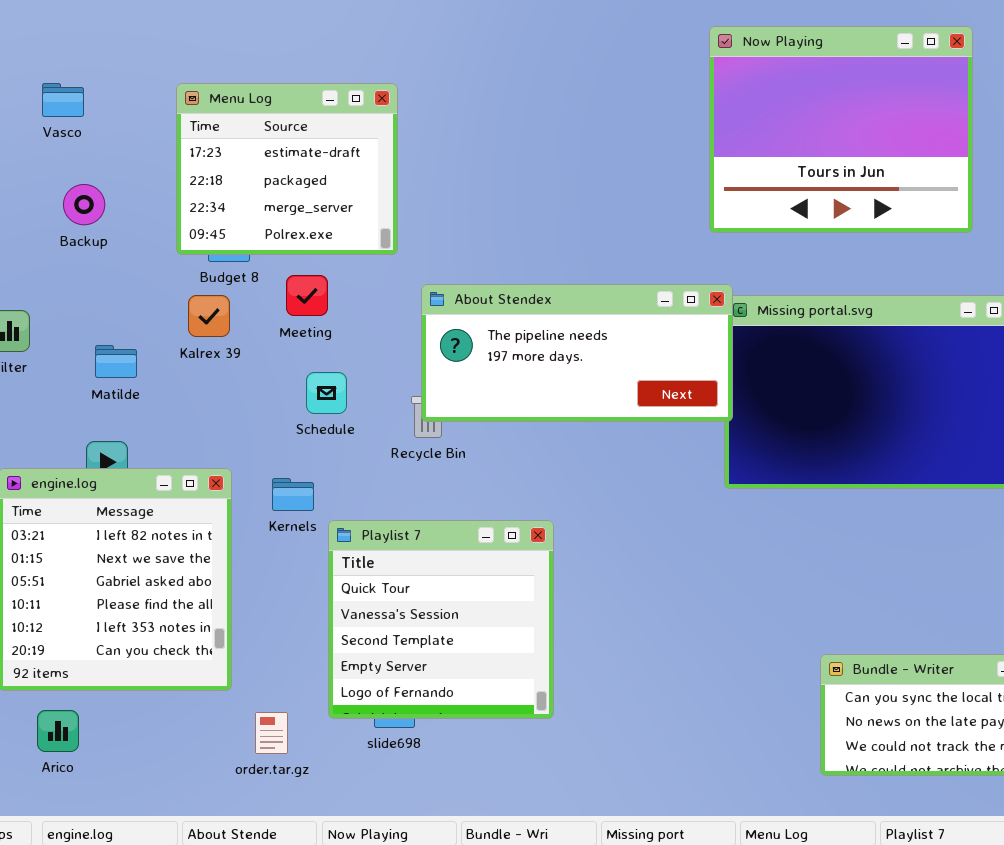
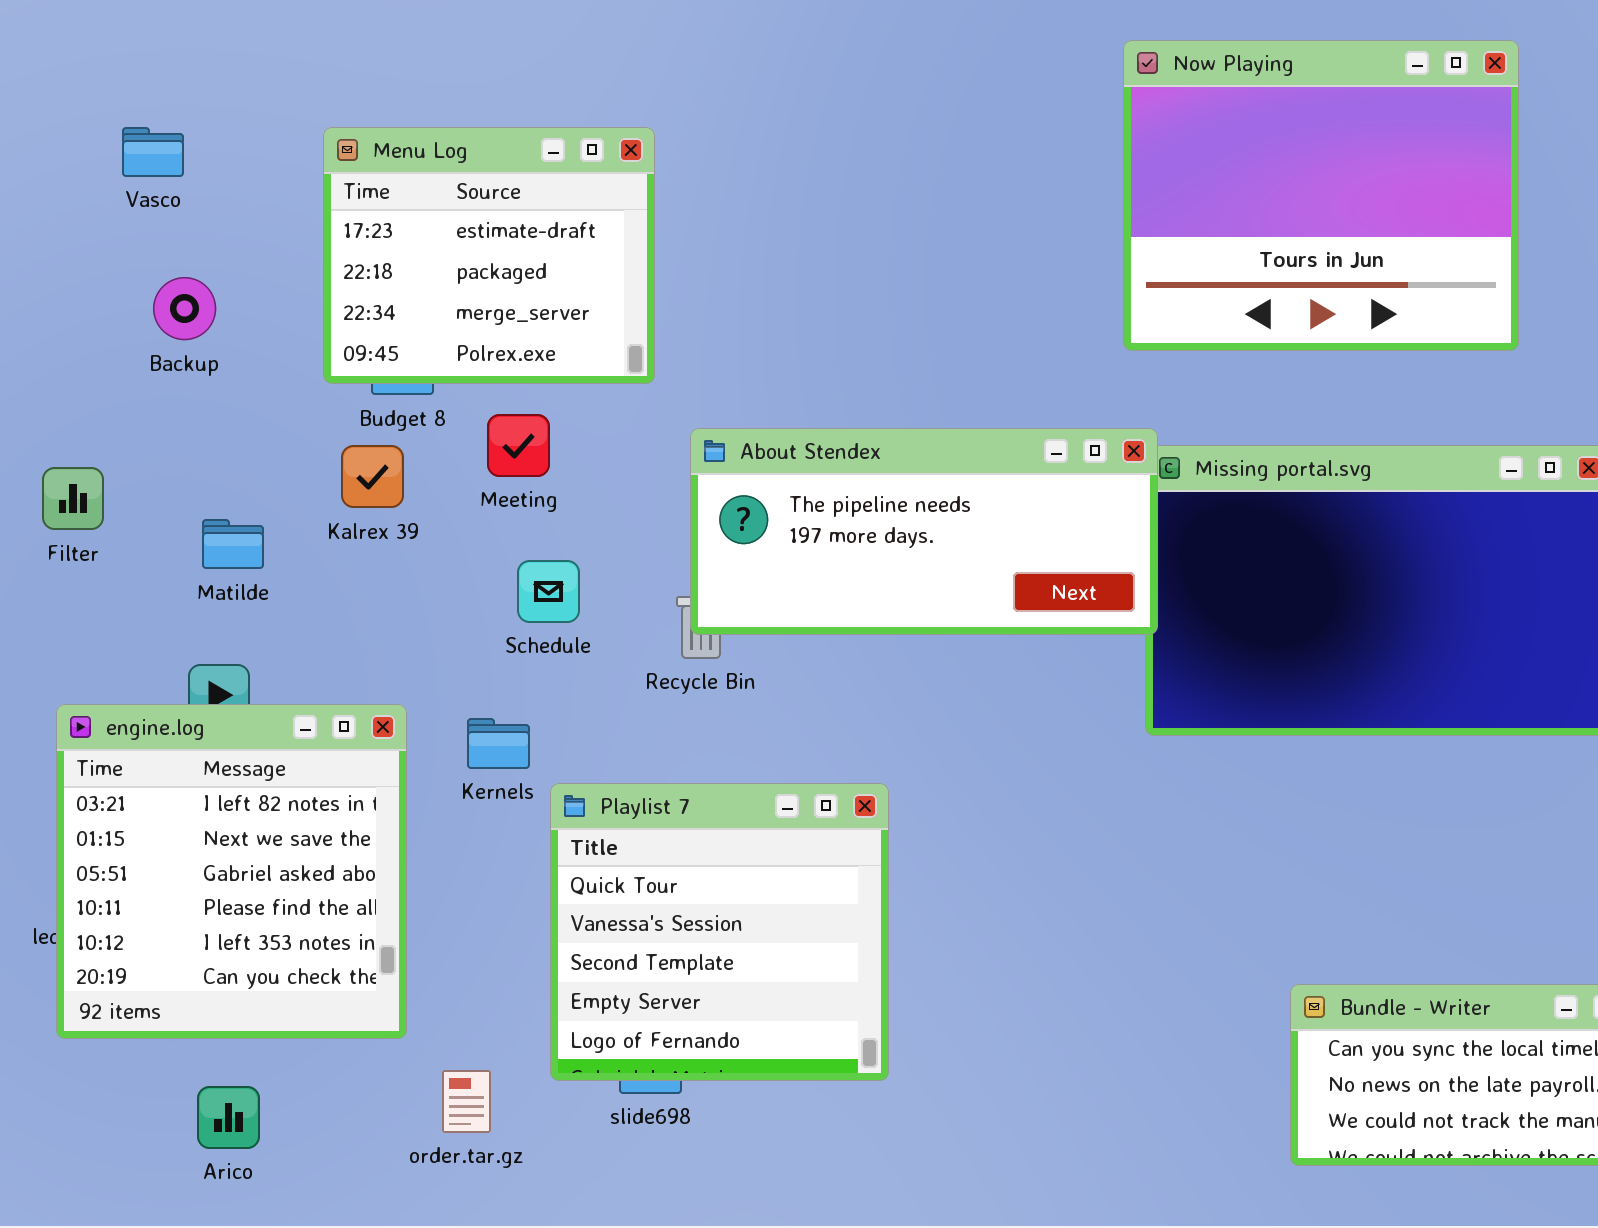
Arico: [37,710,79,752] -> [197,1086,260,1149], moved

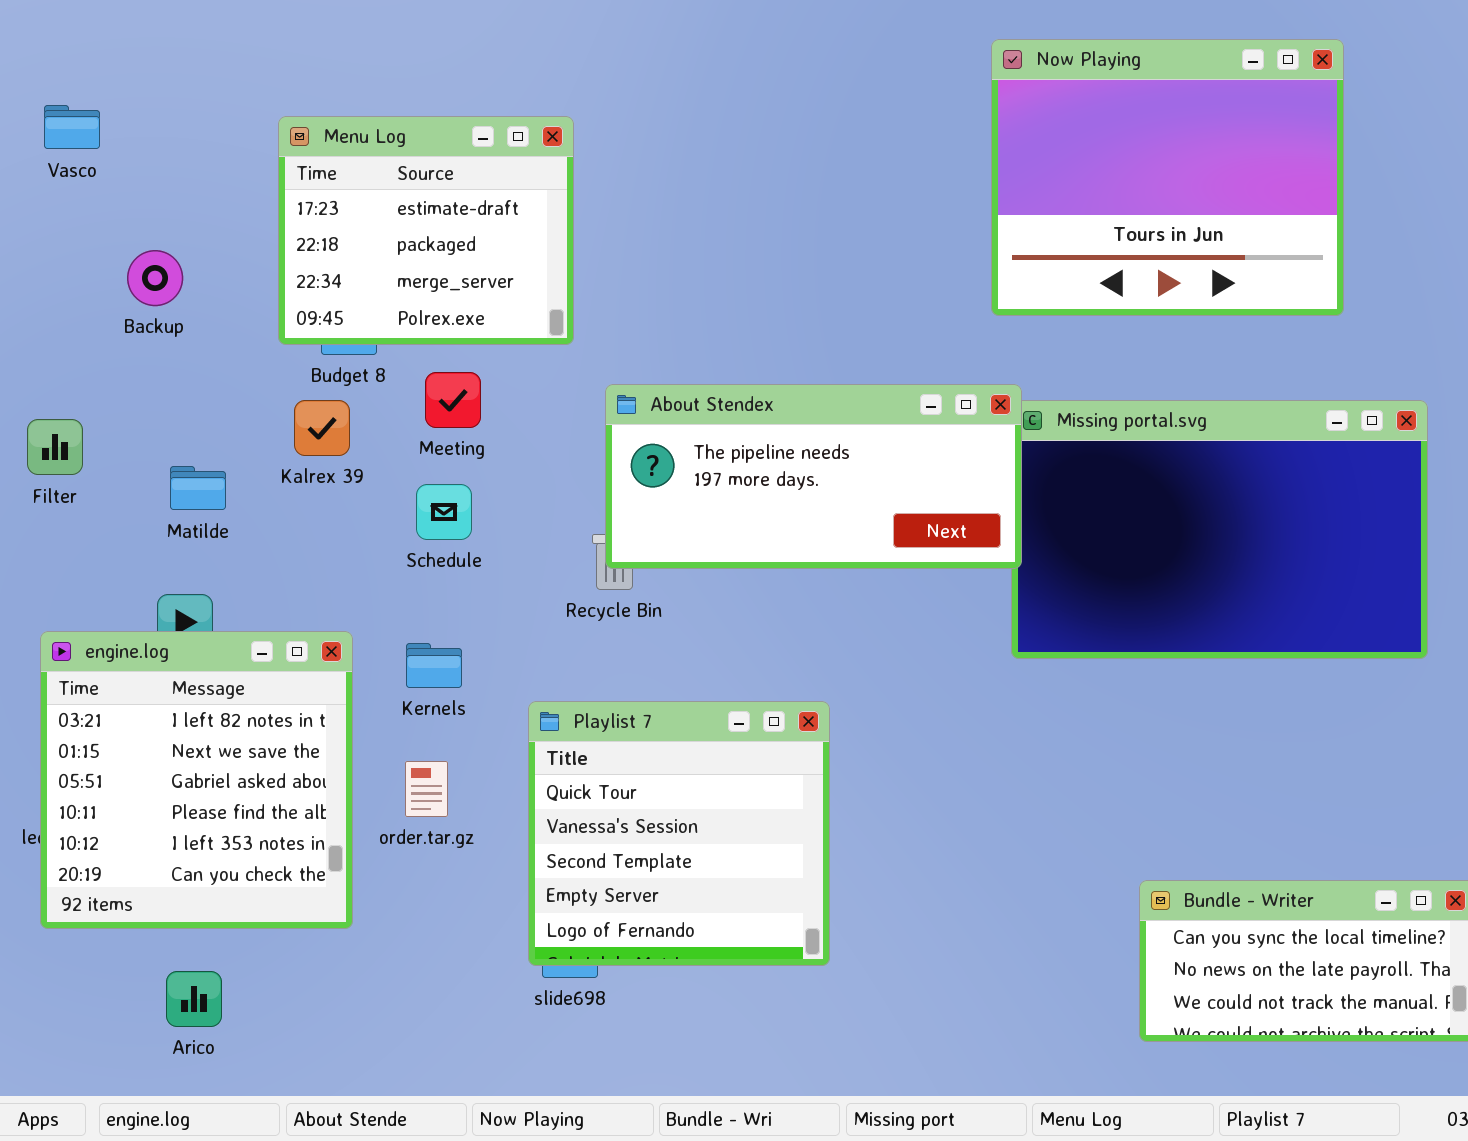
Vasco: [122,127,184,177] -> [44,105,100,149], moved
Schedule: [517,560,580,623] -> [416,484,472,540], moved
Playlist 7: [550,783,889,1081] -> [528,701,830,966], moved
order.tar.gz: [442,1070,491,1133] -> [405,761,448,817], moved

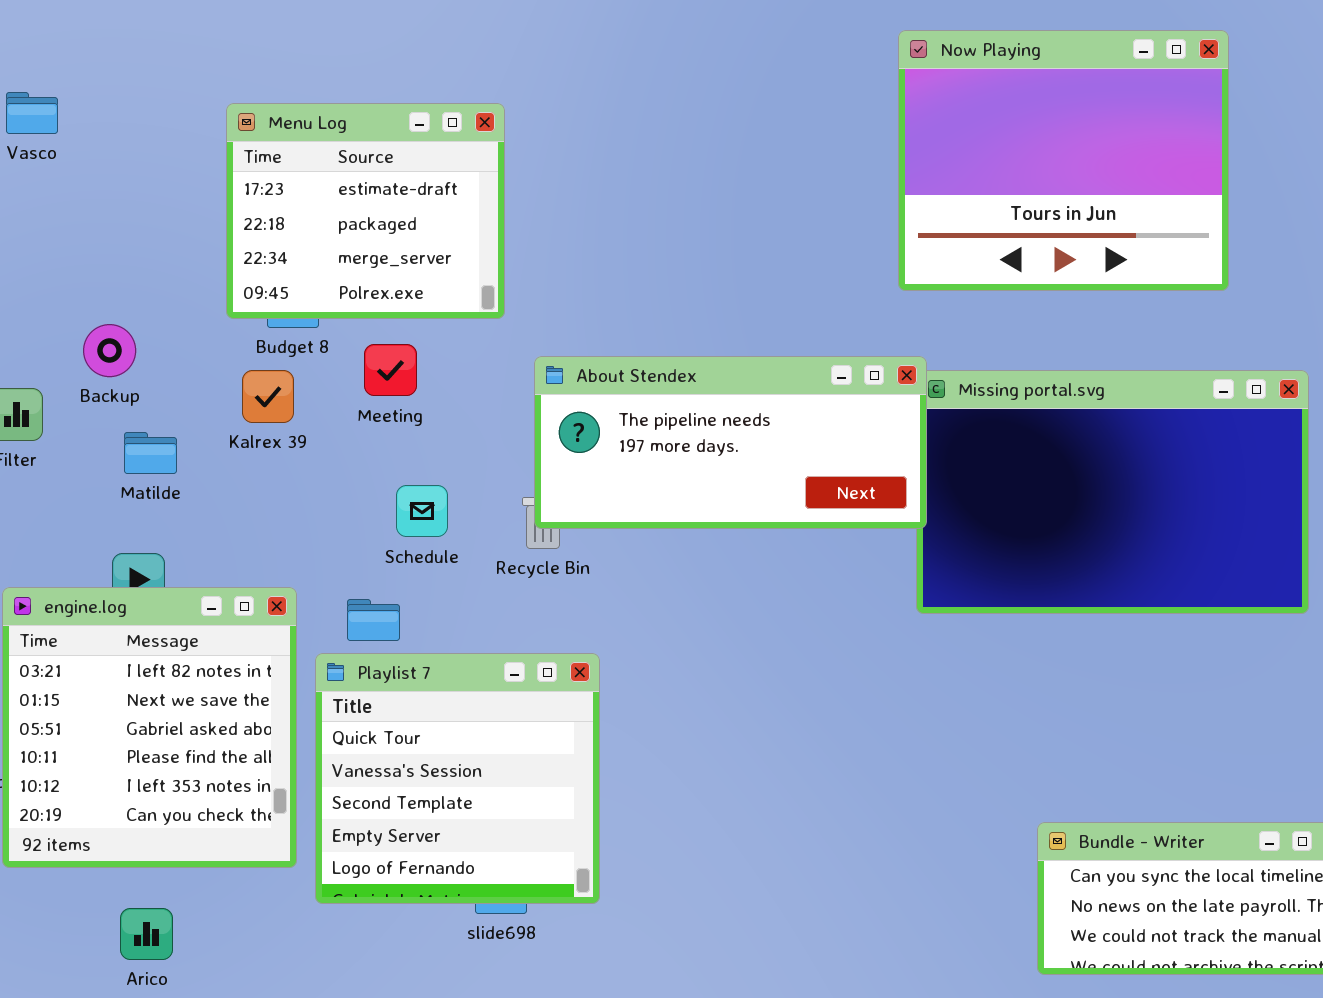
Backup: [127,250,183,306] -> [83,324,136,377], moved
Schedule: [416,484,472,540] -> [396,485,448,537], moved
Playlist 7: [528,701,830,966] -> [315,653,600,904], moved

